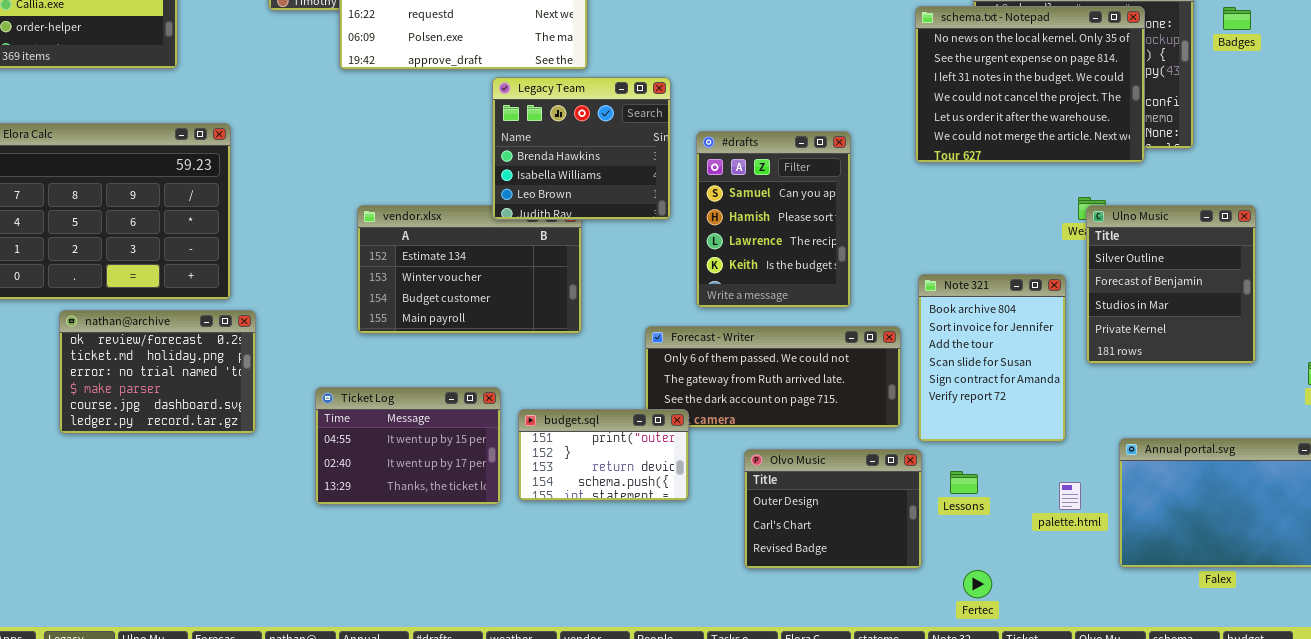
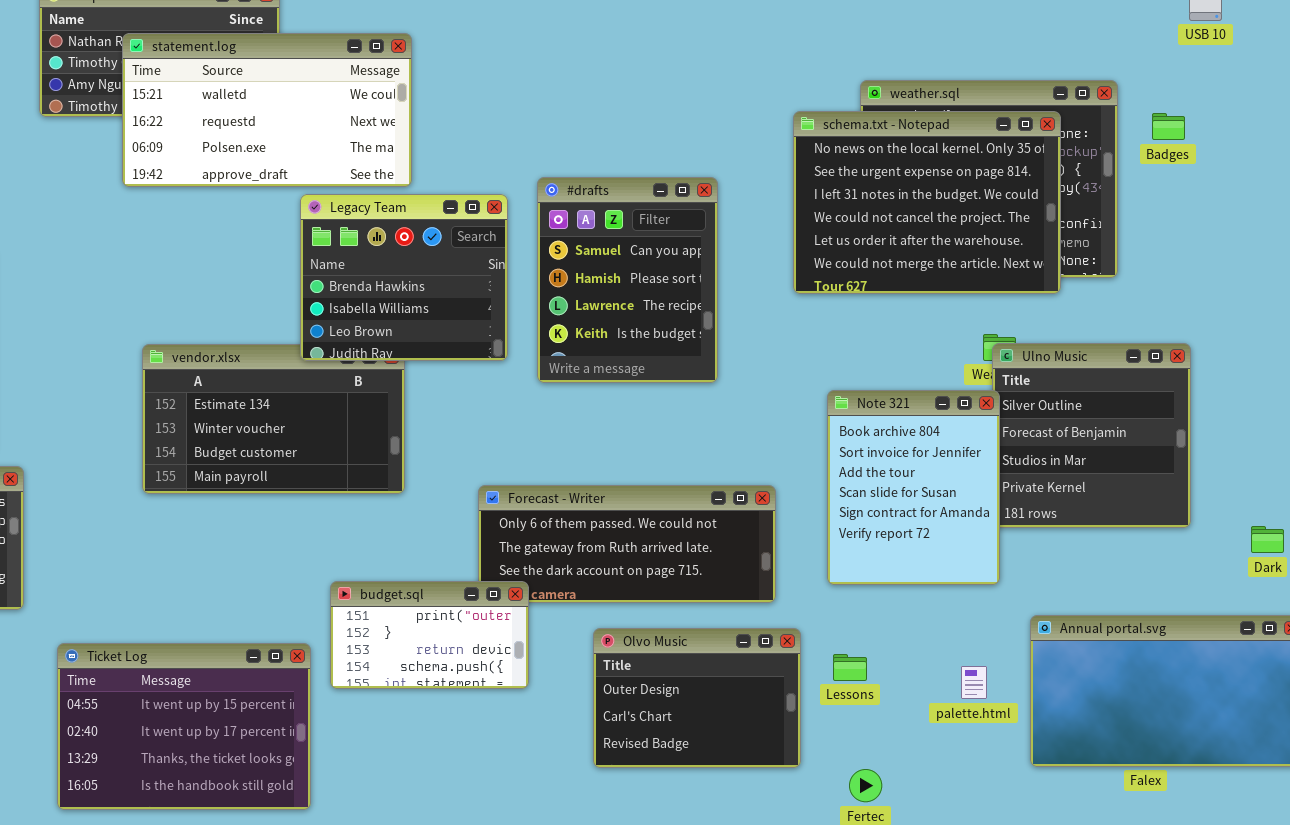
#drafts: [696,131,851,308] -> [537,177,718,383], moved
Note 321: [918,274,1066,442] -> [827,390,1000,585], moved
Ticket Log: [315,387,501,505] -> [57,643,311,810], moved, resized

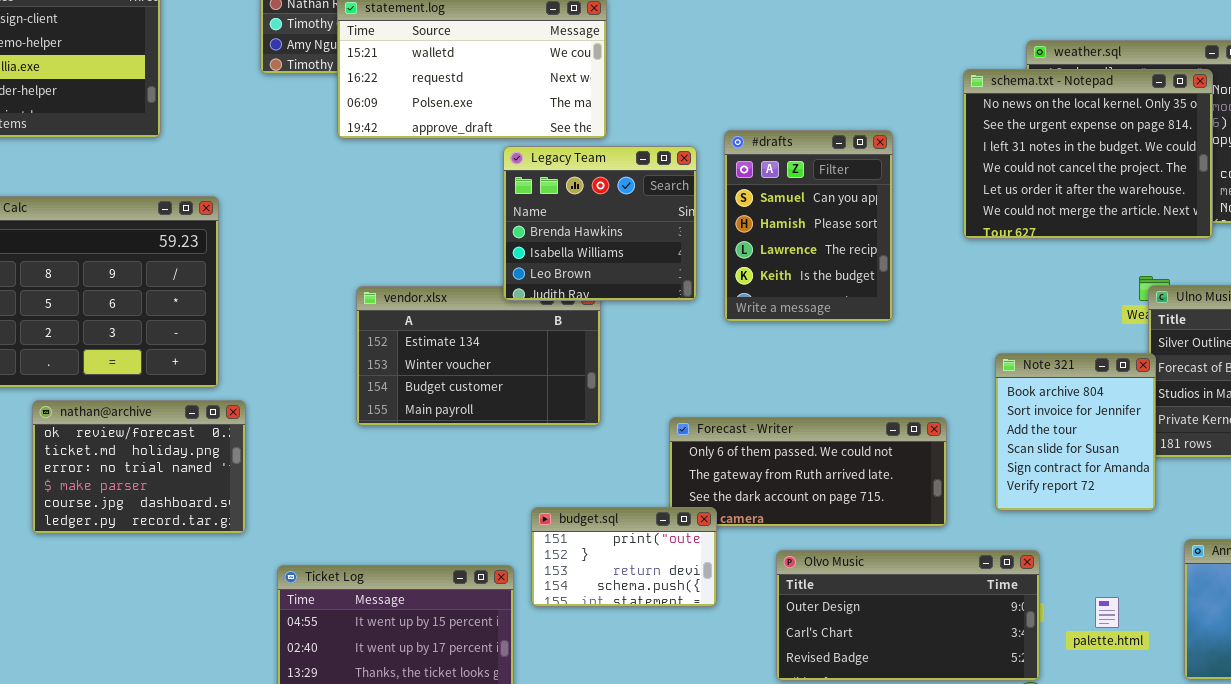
Note 321: [827,390,1000,585] -> [995,353,1156,511], resized
Olvo Music: [593,628,801,768] -> [776,550,1040,681], resized
palette.html: [961,666,987,699] -> [1095,597,1119,628], moved

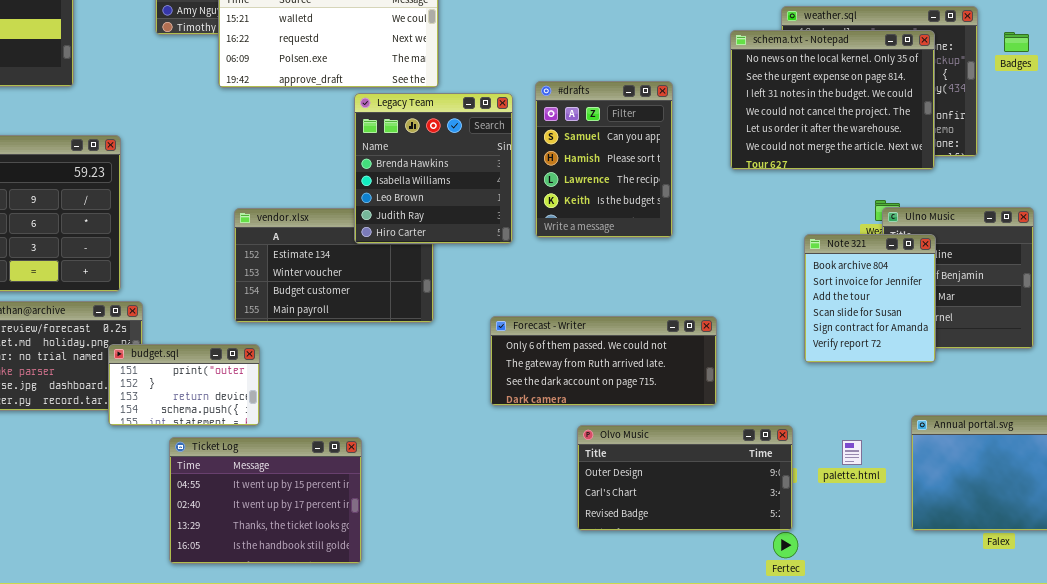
Legacy Team: [503,146,697,301] -> [354,93,513,244], resized
Note 321: [995,353,1156,511] -> [804,234,936,363], moved
budget.sql: [531,507,717,607] -> [108,344,260,426], moved
palette.html: [1095,597,1119,628] -> [842,440,862,465], moved

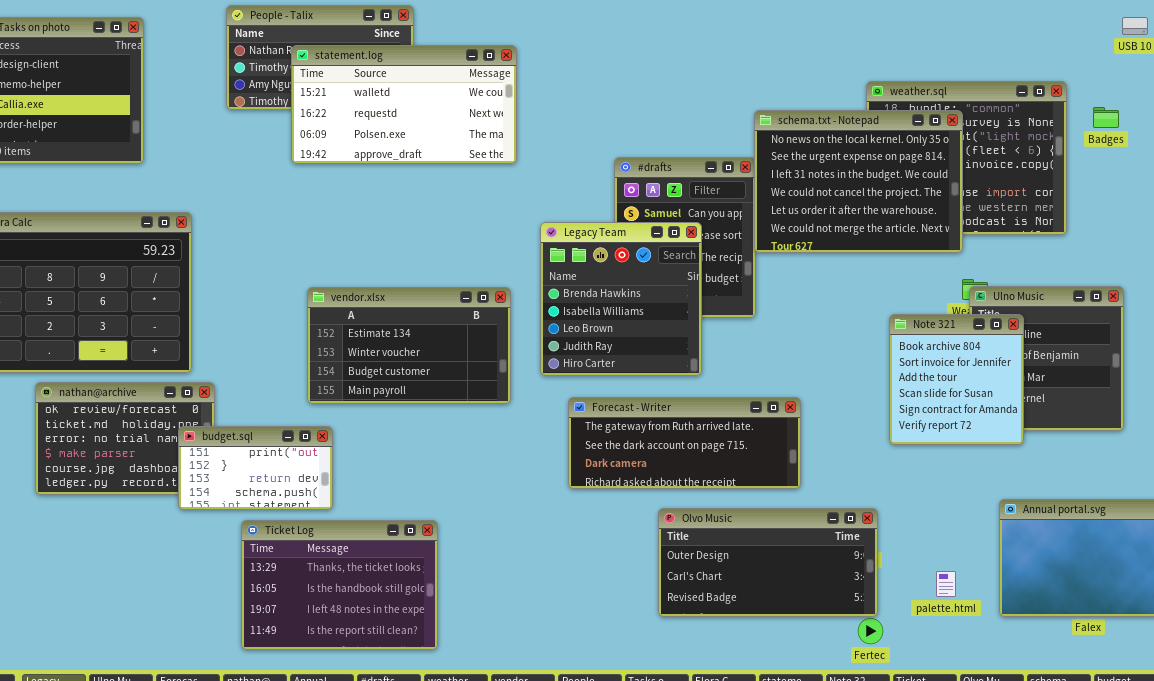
schema.txt - Notepad: [730,30,935,170] -> [754,110,963,253], moved
Legacy Team: [354,93,513,244] -> [540,222,702,376], moved
Forecast - Writer: [490,316,717,406] -> [568,397,801,489], scrolled down 1 row
Ticket Log: [169,437,362,564] -> [241,520,438,650], scrolled down 2 rows
palette.html: [842,440,862,465] -> [936,571,956,597], moved

